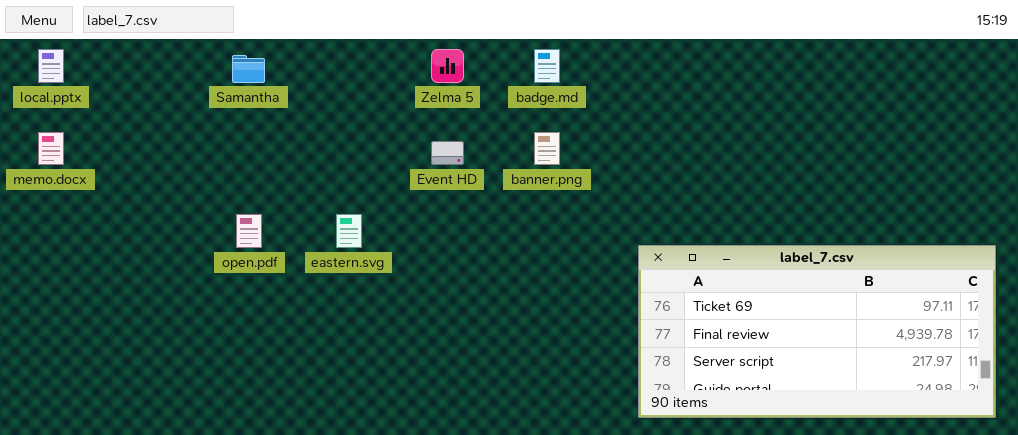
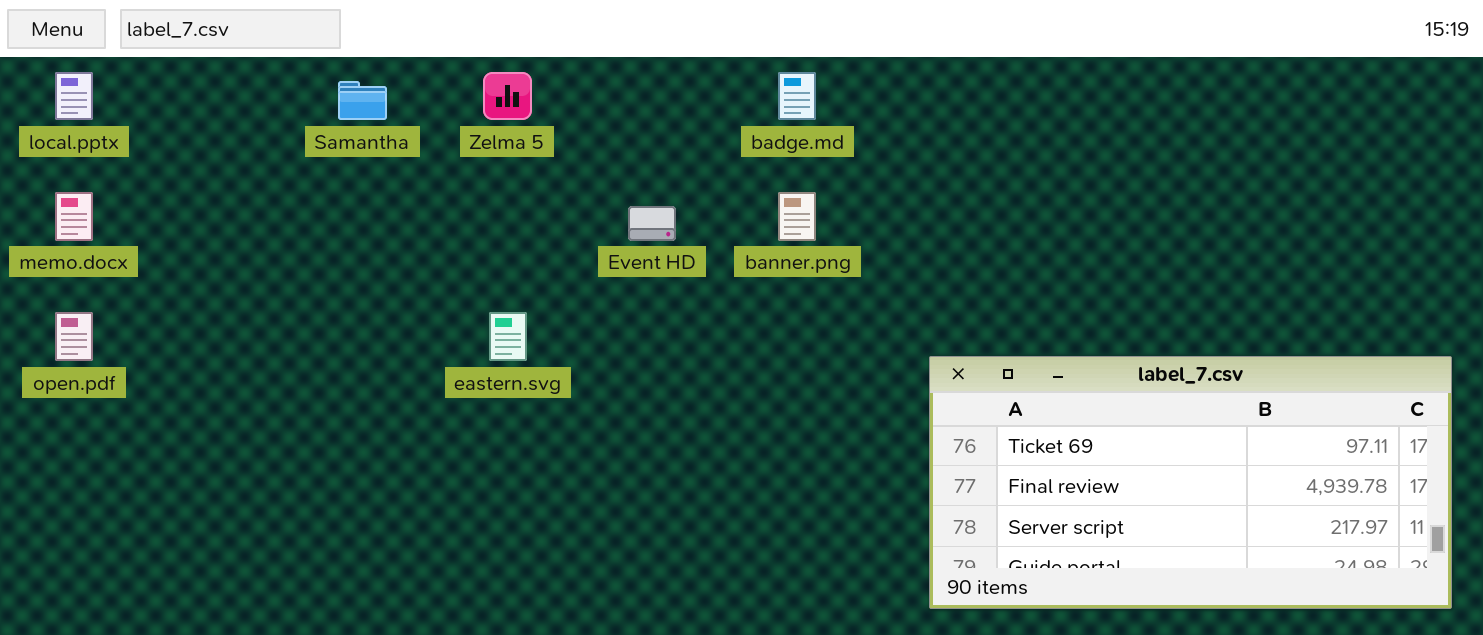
Zelma 5: [431,49,464,83] -> [483,72,532,120], moved
open.pdf: [236,214,262,248] -> [55,312,93,361], moved

